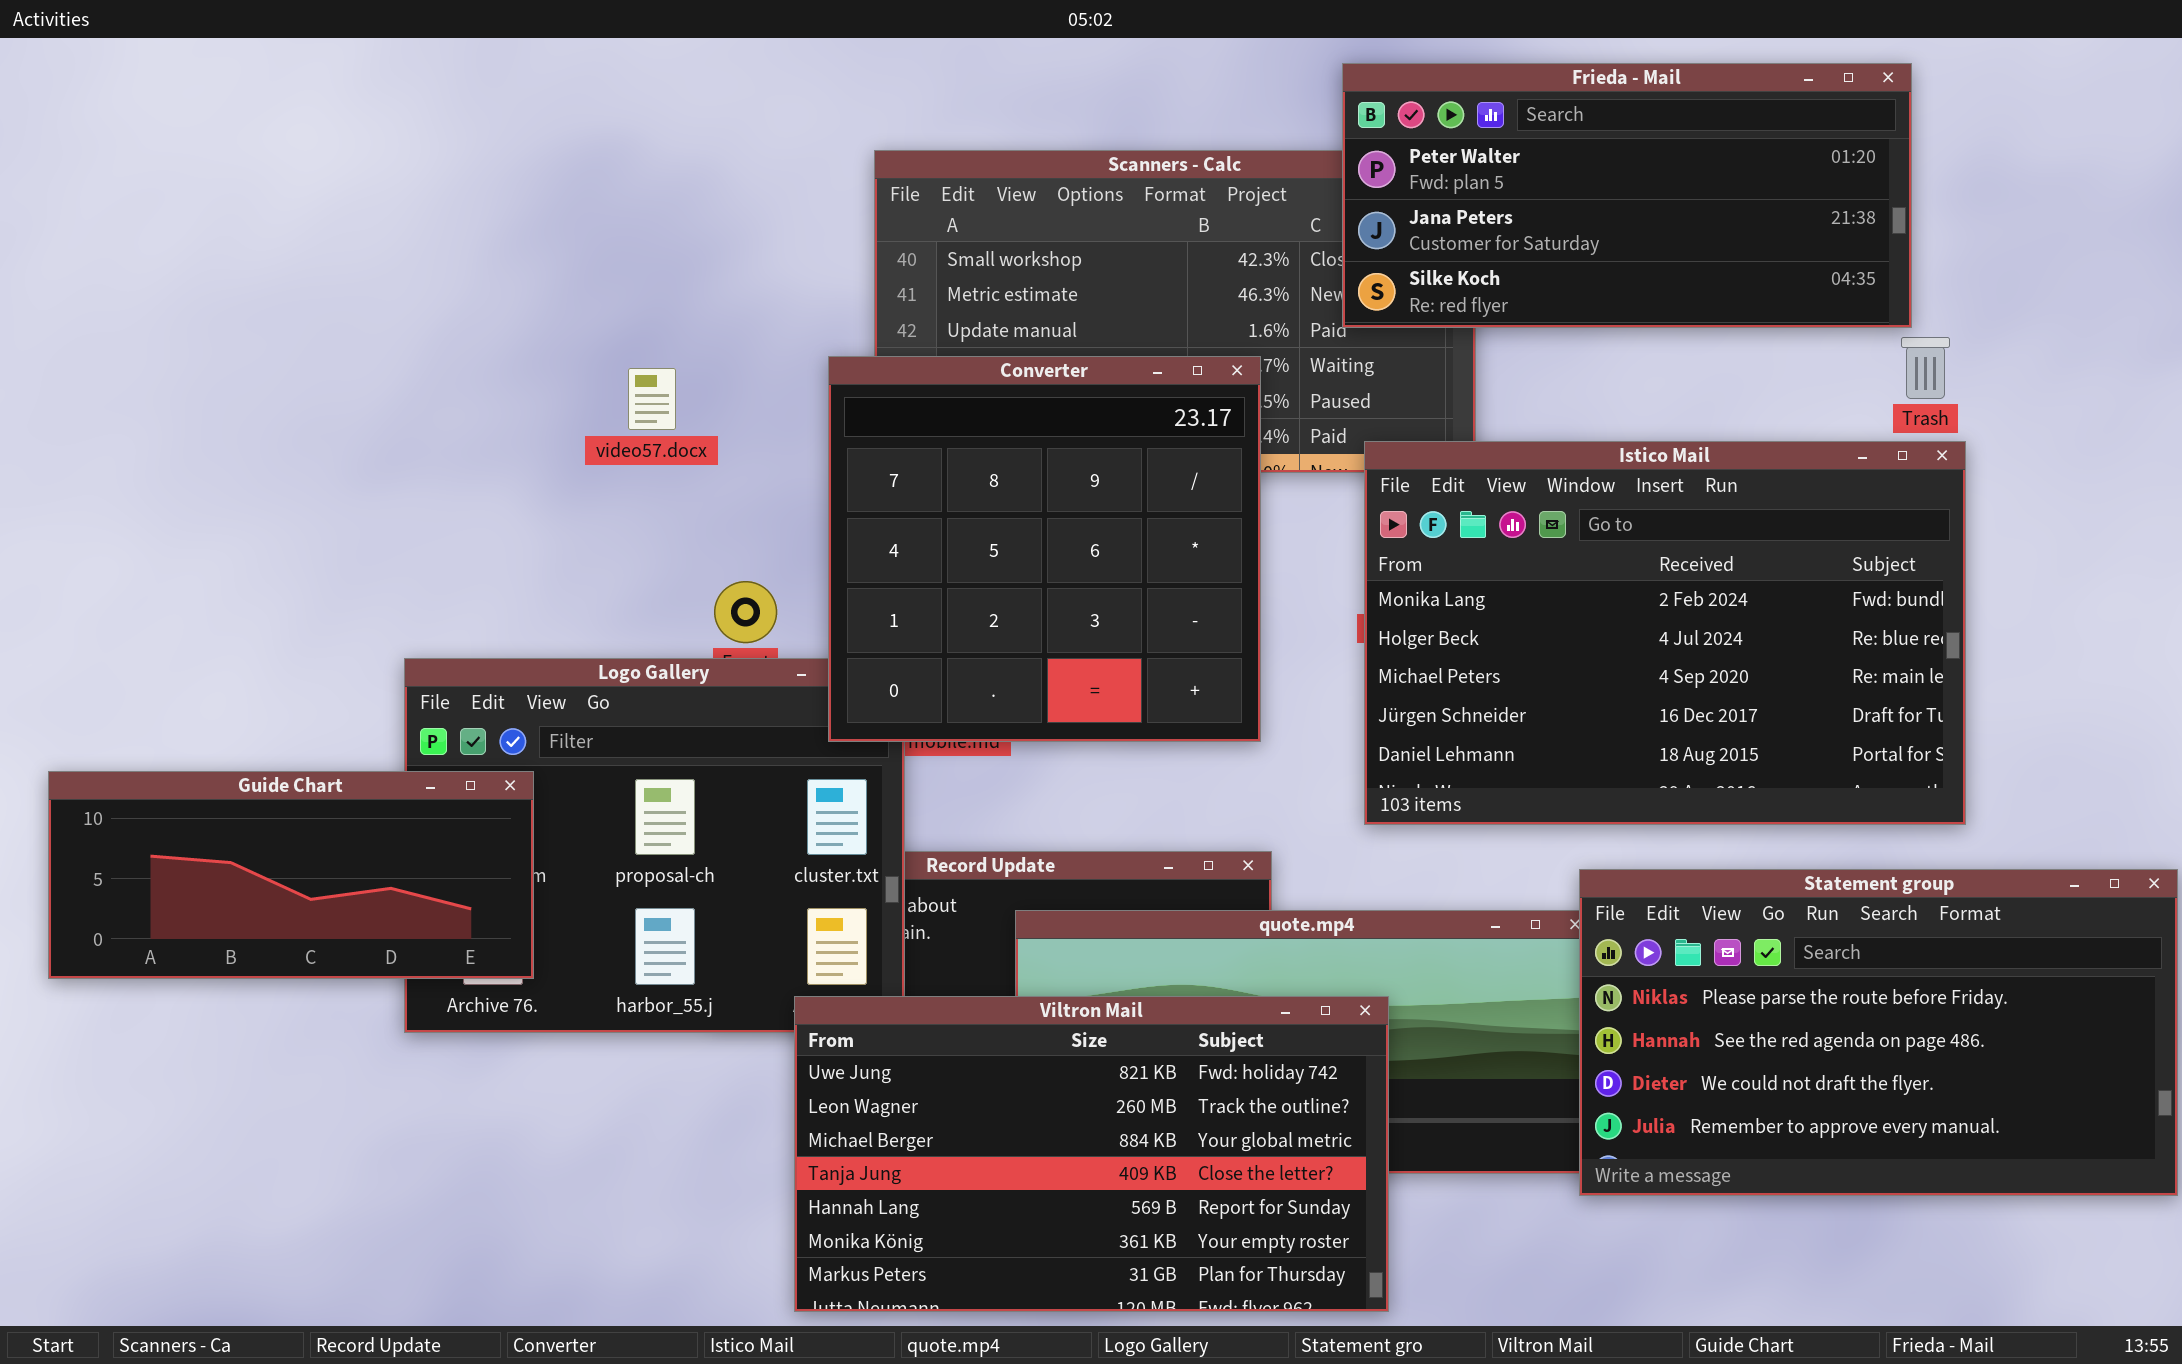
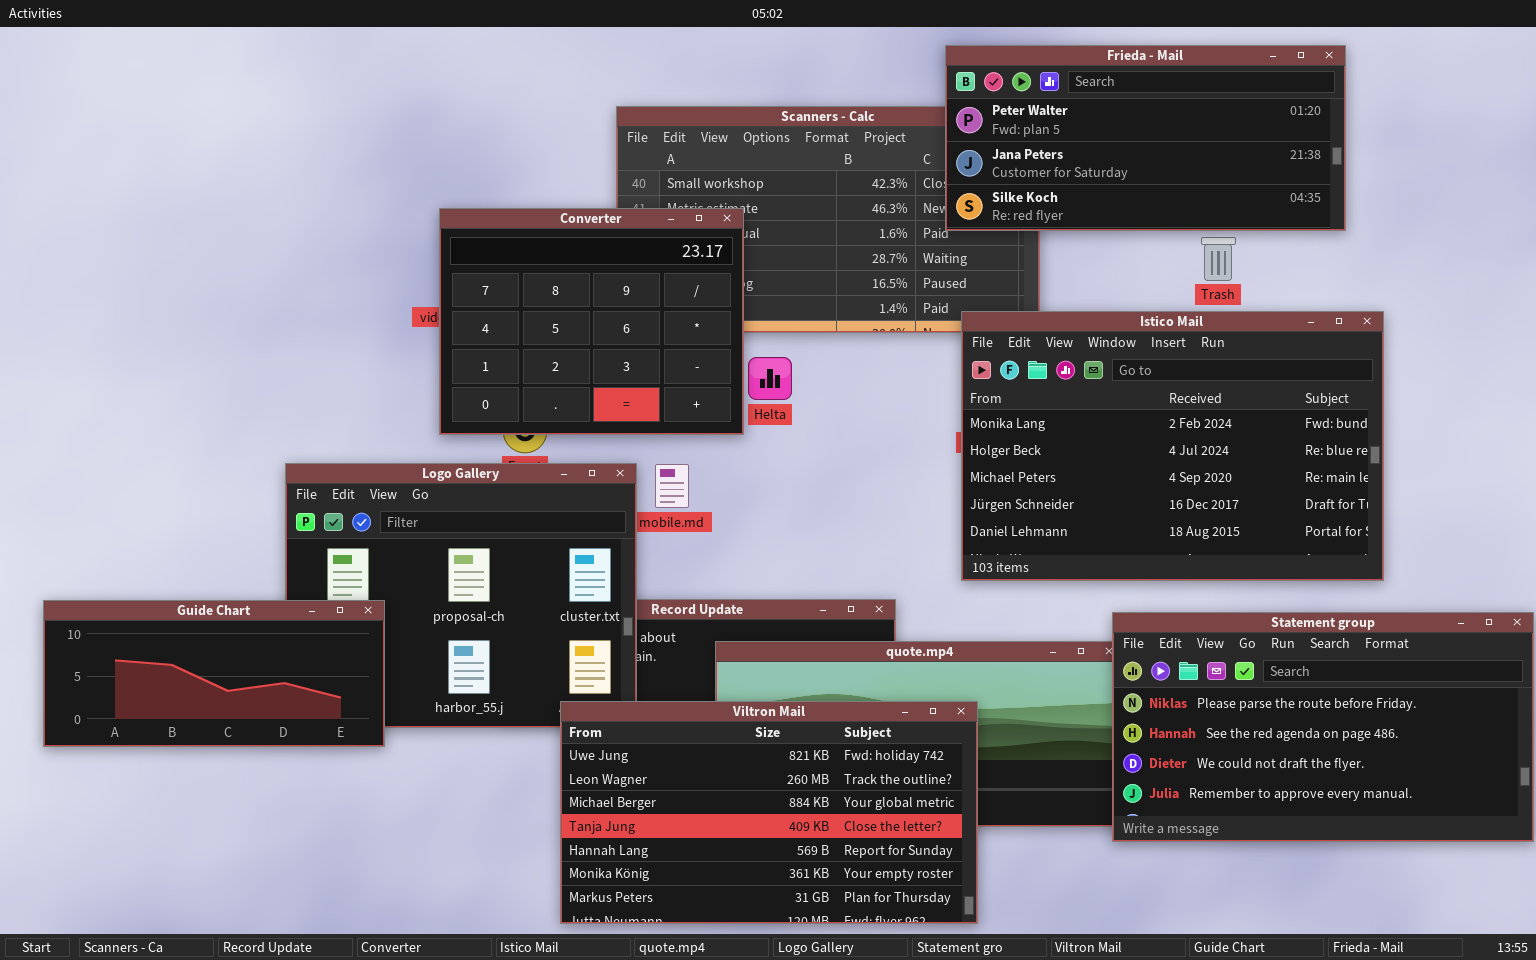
Trash: [1901,337,1950,399] -> [1201,237,1236,281], moved
Converter: [828,356,1261,742] -> [439,208,744,435], moved, resized
Guide Chart: [48,771,534,979] -> [43,600,385,747], moved

